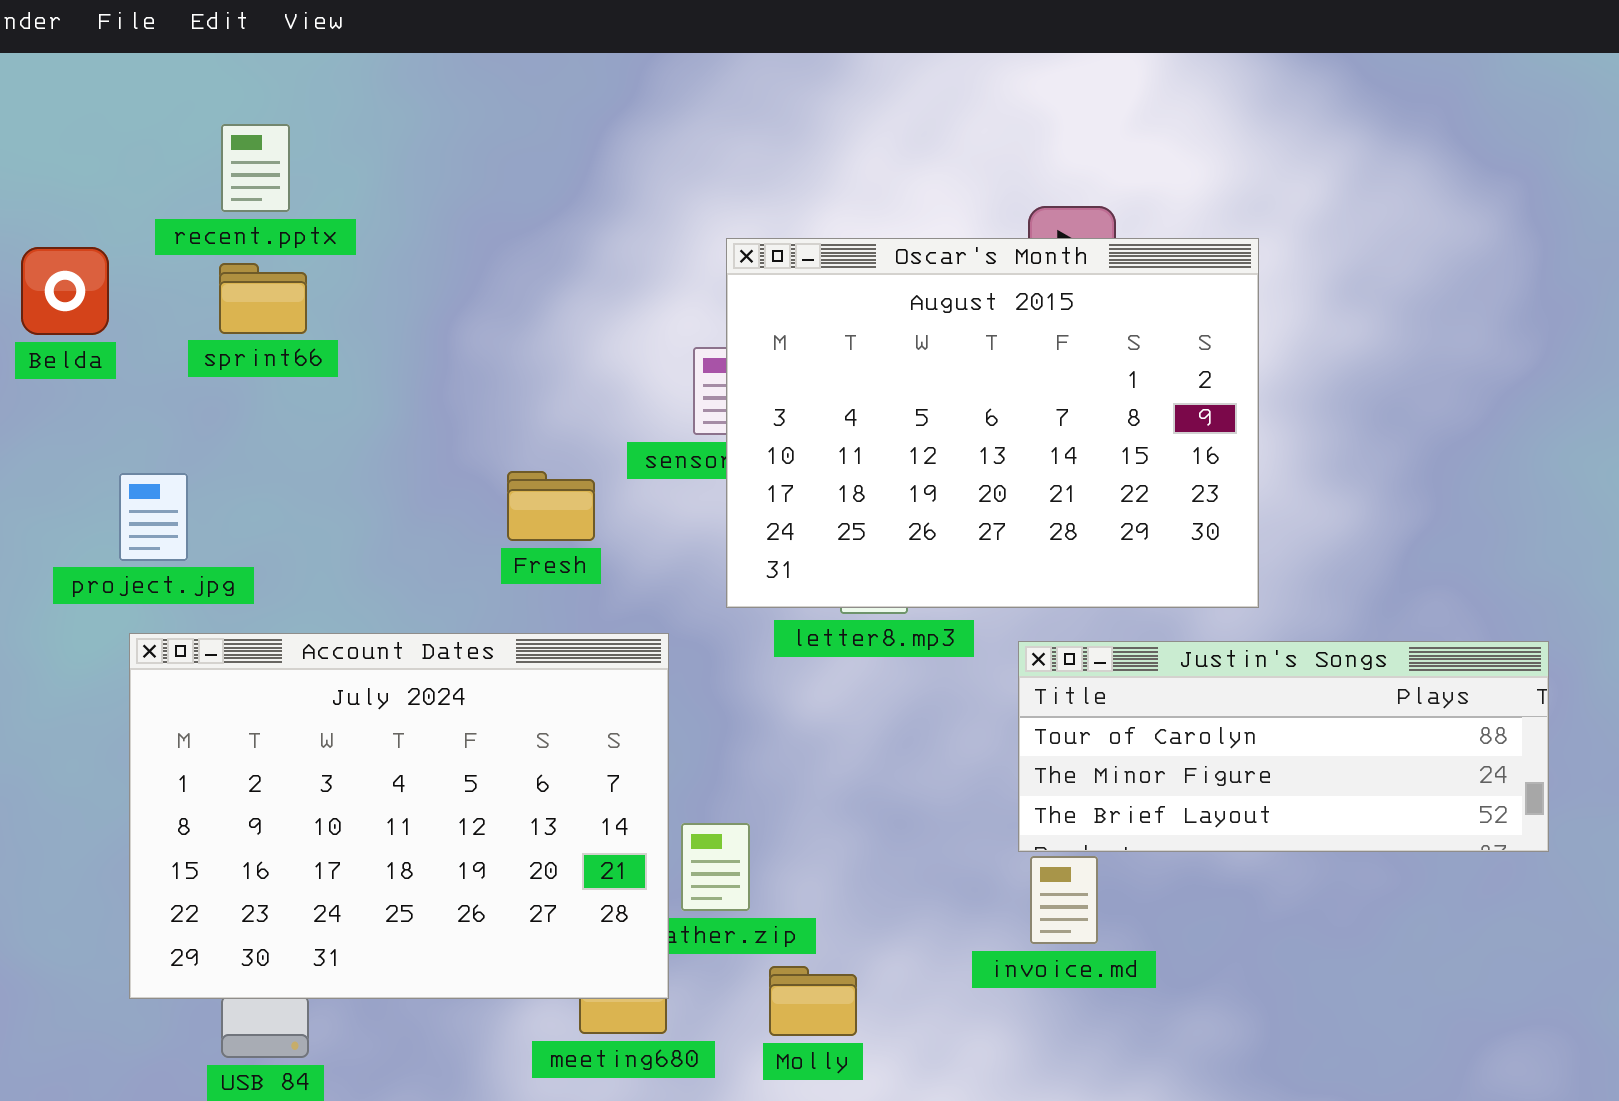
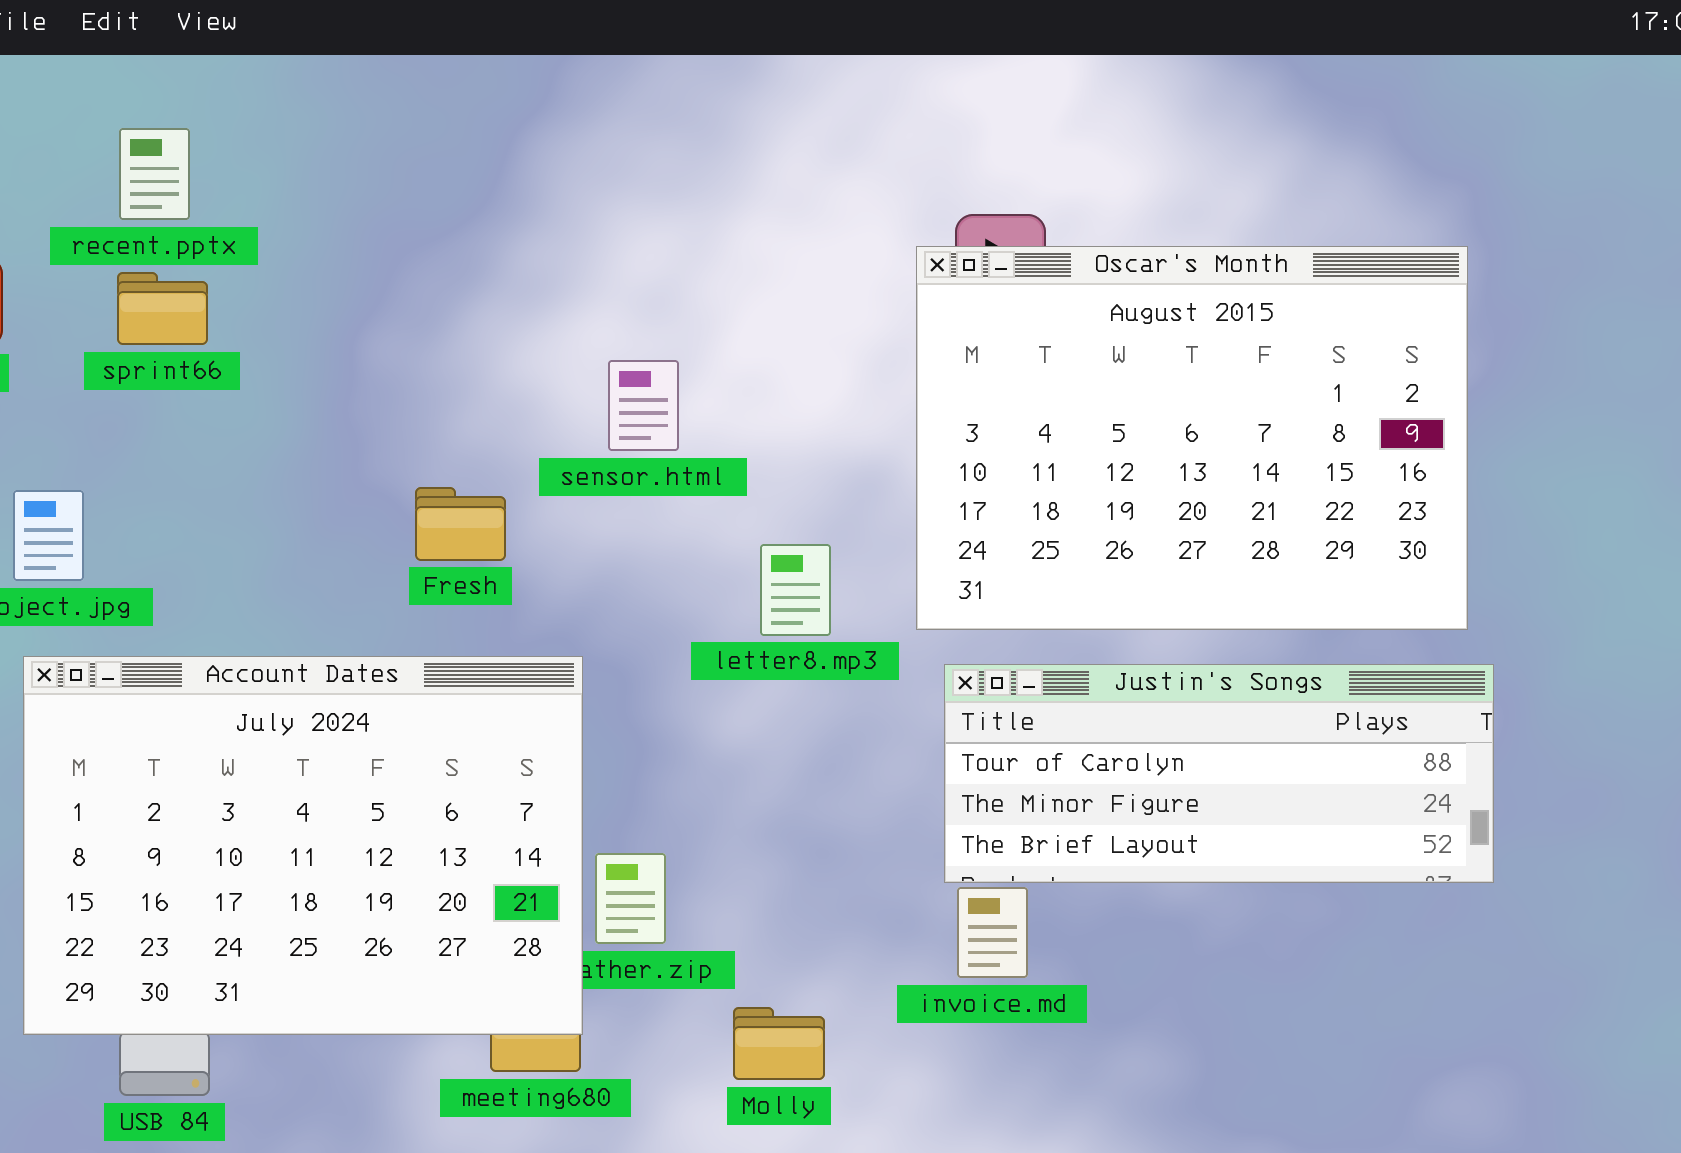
Oscar's Month: [726,238,1259,608] -> [916,246,1468,630], moved
Molly: [769,966,857,1036] -> [733,1007,825,1080], moved

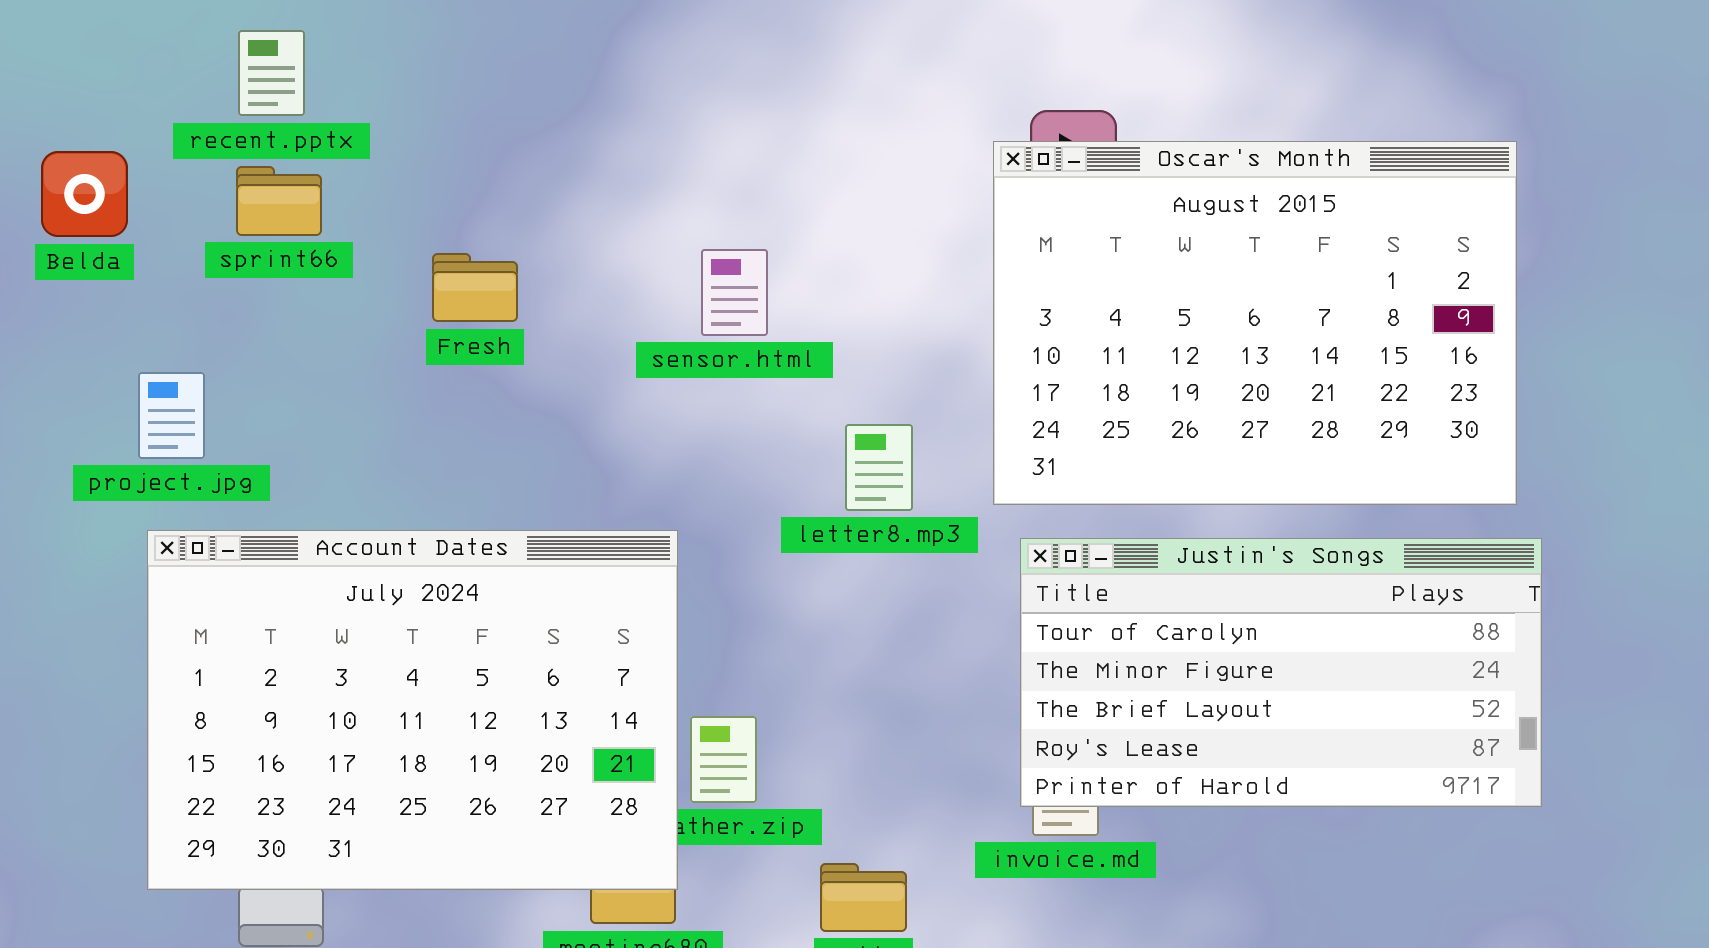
Fresh: [415,487,506,561] -> [432,253,518,322], moved
Justin's Songs: [944,664,1494,883] -> [1020,538,1542,807], resized

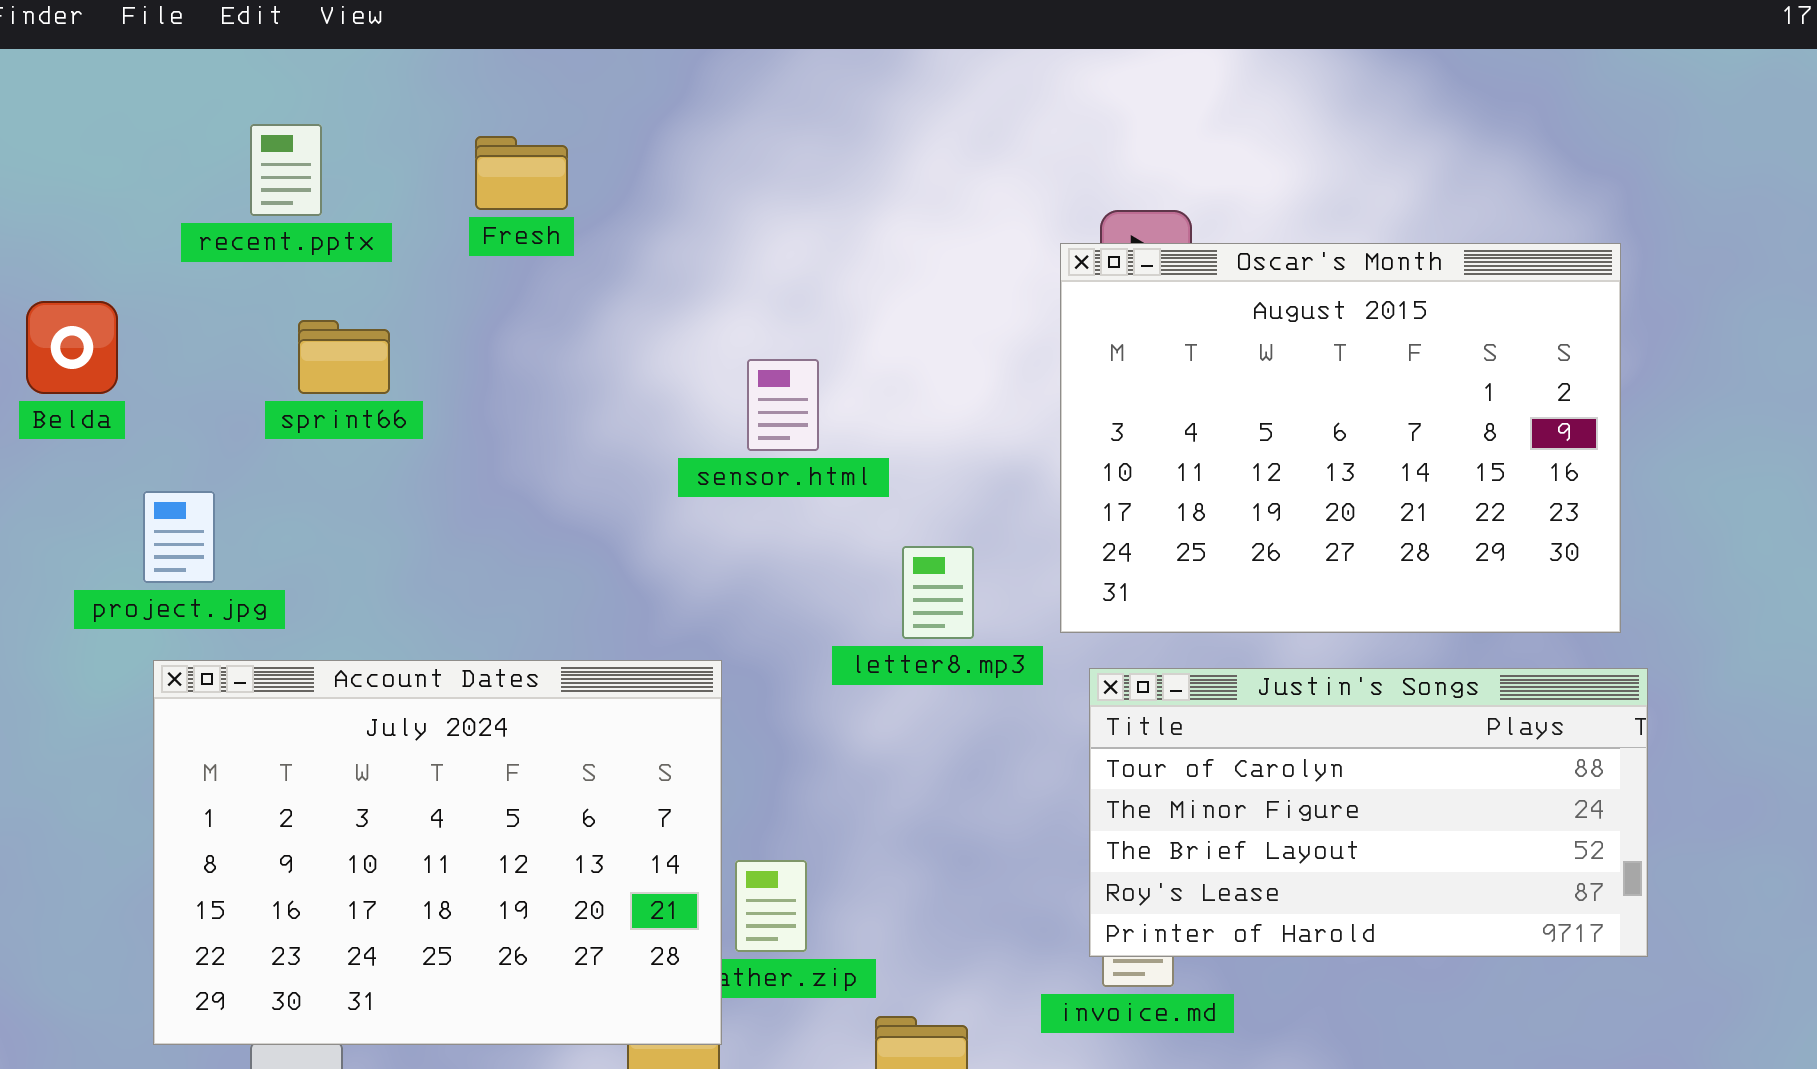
Belda: [41,151,128,237] -> [26,301,118,394], moved
sprint66: [236,166,322,236] -> [298,320,390,394], moved
Fresh: [432,253,518,322] -> [475,136,568,210], moved

